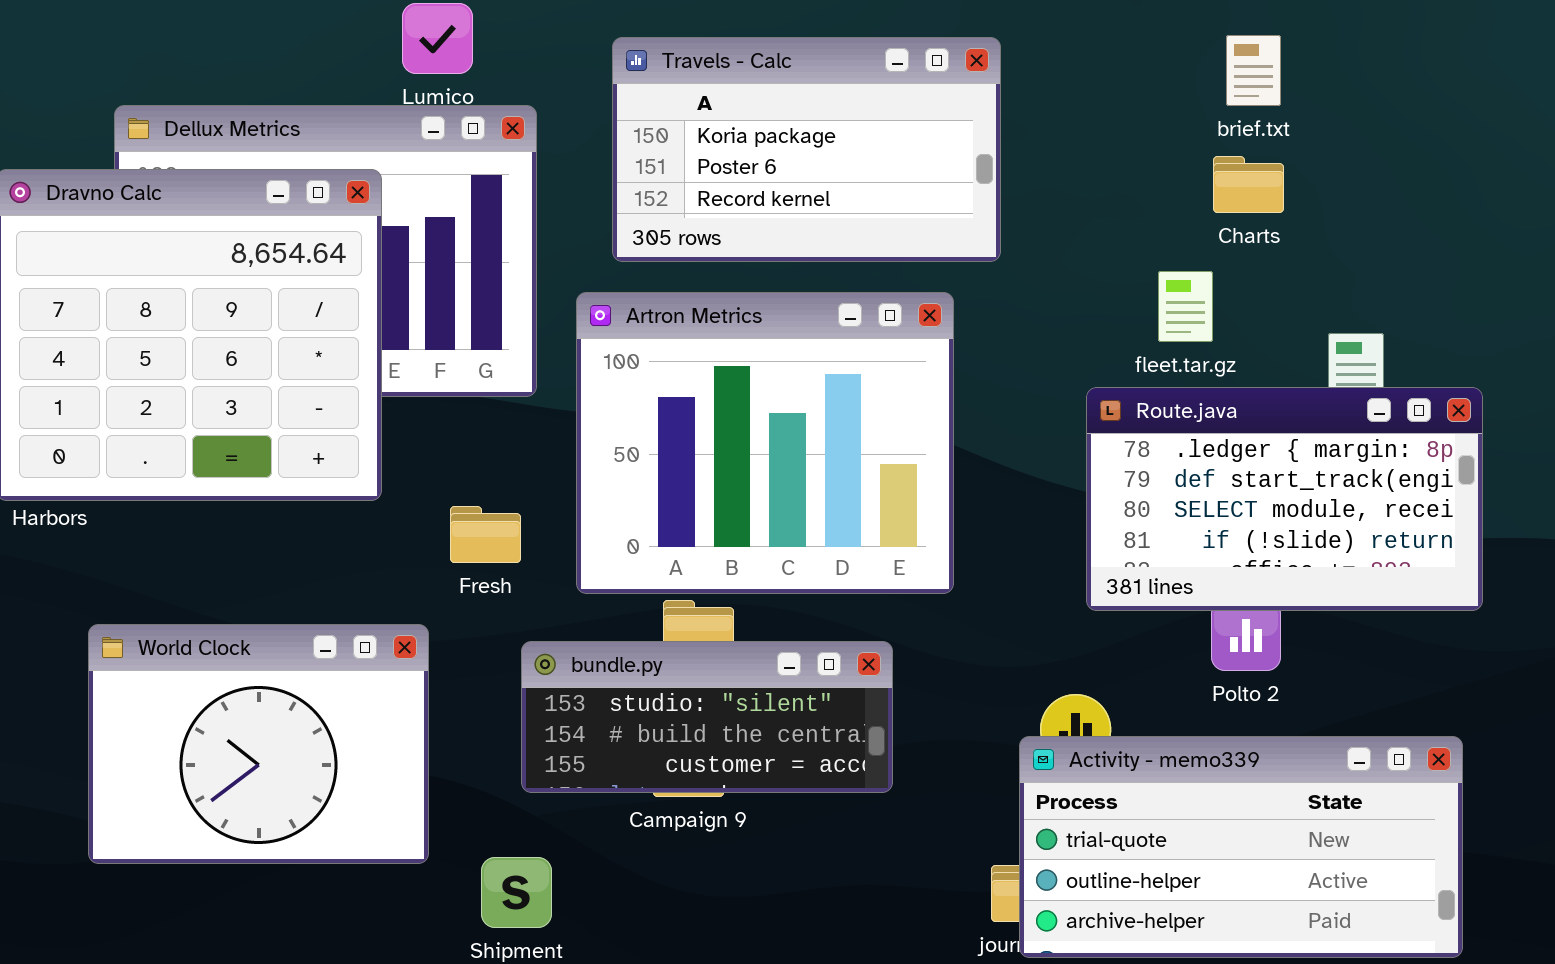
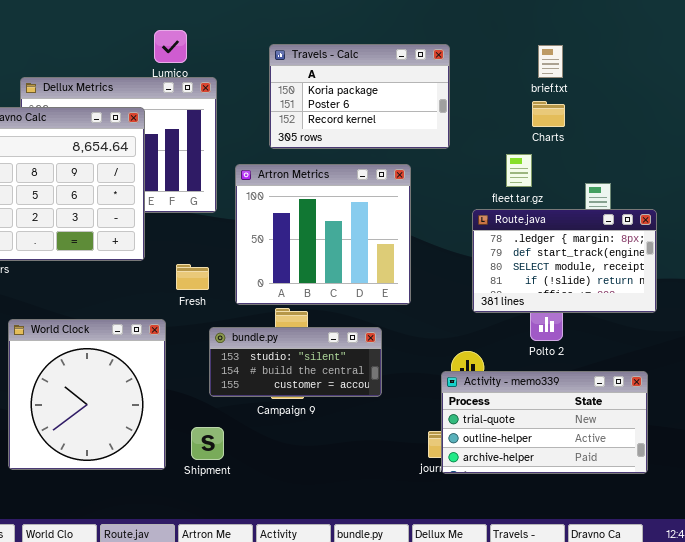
Travels - Calc: [612,37,1001,262] -> [269,44,450,149], moved
World Clock: [88,624,429,864] -> [8,319,166,470], resized

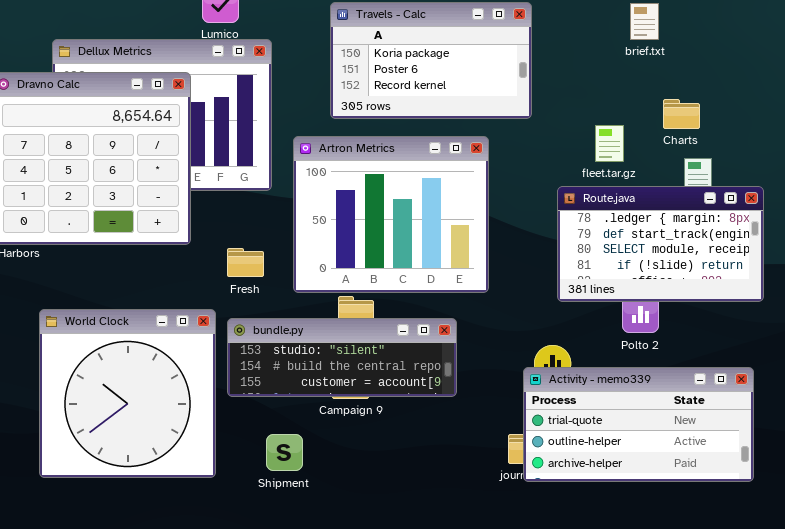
Charts: [532,101,565,127] -> [663,99,700,129], moved
bundle.py: [209,327,382,397] -> [227,318,457,397], resized
Shipment: [191,427,224,460] -> [266,434,303,471], moved

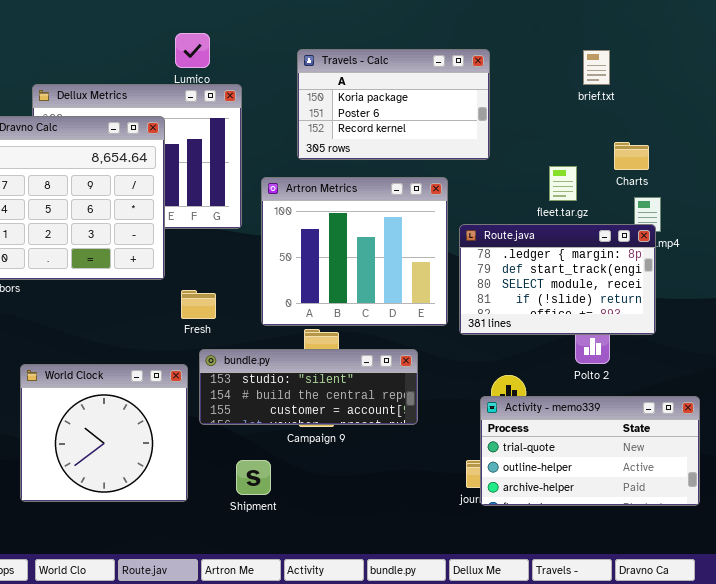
Route.java: [557,186,764,302] -> [459,224,656,335], moved
Fresh: [227,248,264,277] -> [181,290,216,319], moved
World Clock: [39,309,216,478] -> [20,364,188,502], resized

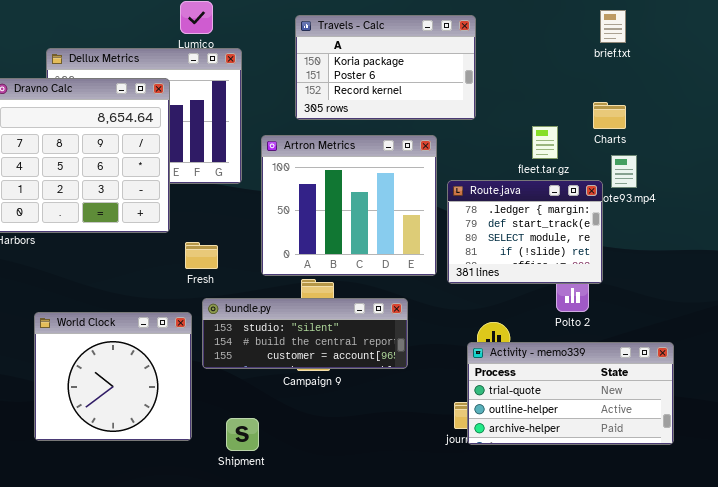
brief.txt: [583,50,610,85] -> [600,10,626,43], moved
Route.java: [459,224,656,335] -> [447,180,603,284], resized
Shipment: [236,460,271,495] -> [226,418,259,451], moved

